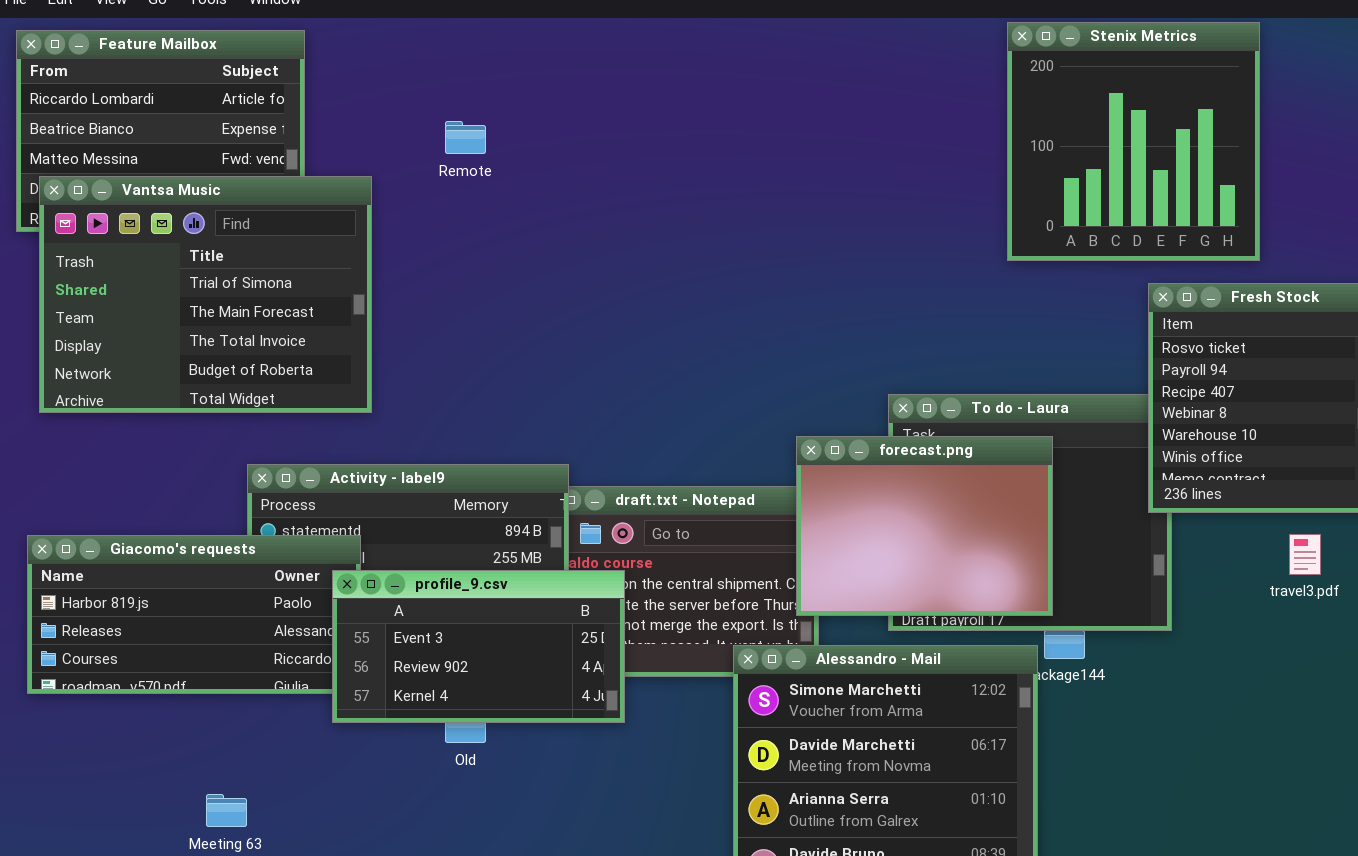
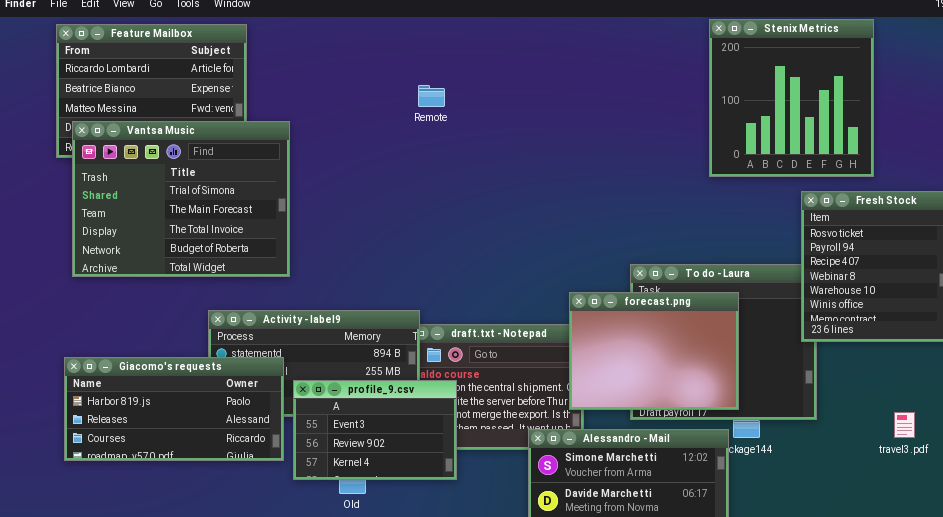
Remote: [445,121,486,154] -> [418,85,445,107], moved
travel3.pdf: [1289,534,1321,575] -> [894,412,915,438], moved
profile_9.csv: [332,570,625,723] -> [293,380,457,480], resized

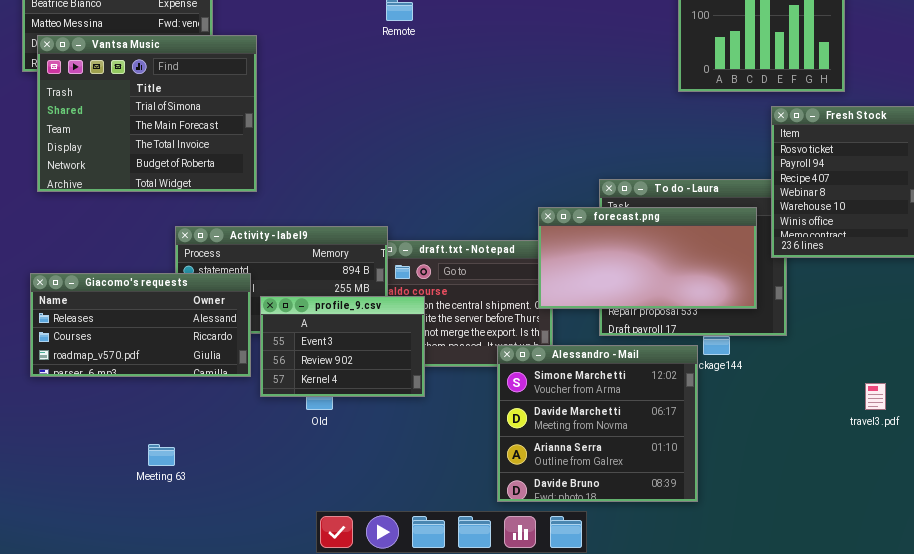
forecast.png: [569,292,739,410] -> [538,207,757,309], resized
Giacomo's requests: [64,357,284,461] -> [30,273,251,377], scrolled down 1 row
travel3.pdf: [894,412,915,438] -> [865,383,886,410], moved

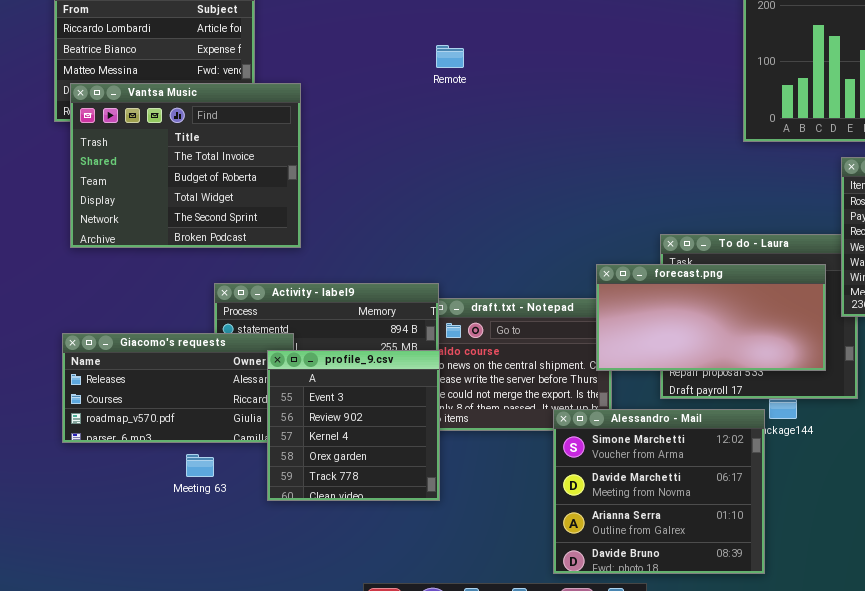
Vantsa Music: [37,35,257,192] -> [70,83,301,248], scrolled down 2 rows
profile_9.csv: [260,296,425,397] -> [267,350,440,501], moved, resized
Meeting 63: [148,444,175,466] -> [186,454,214,477], moved

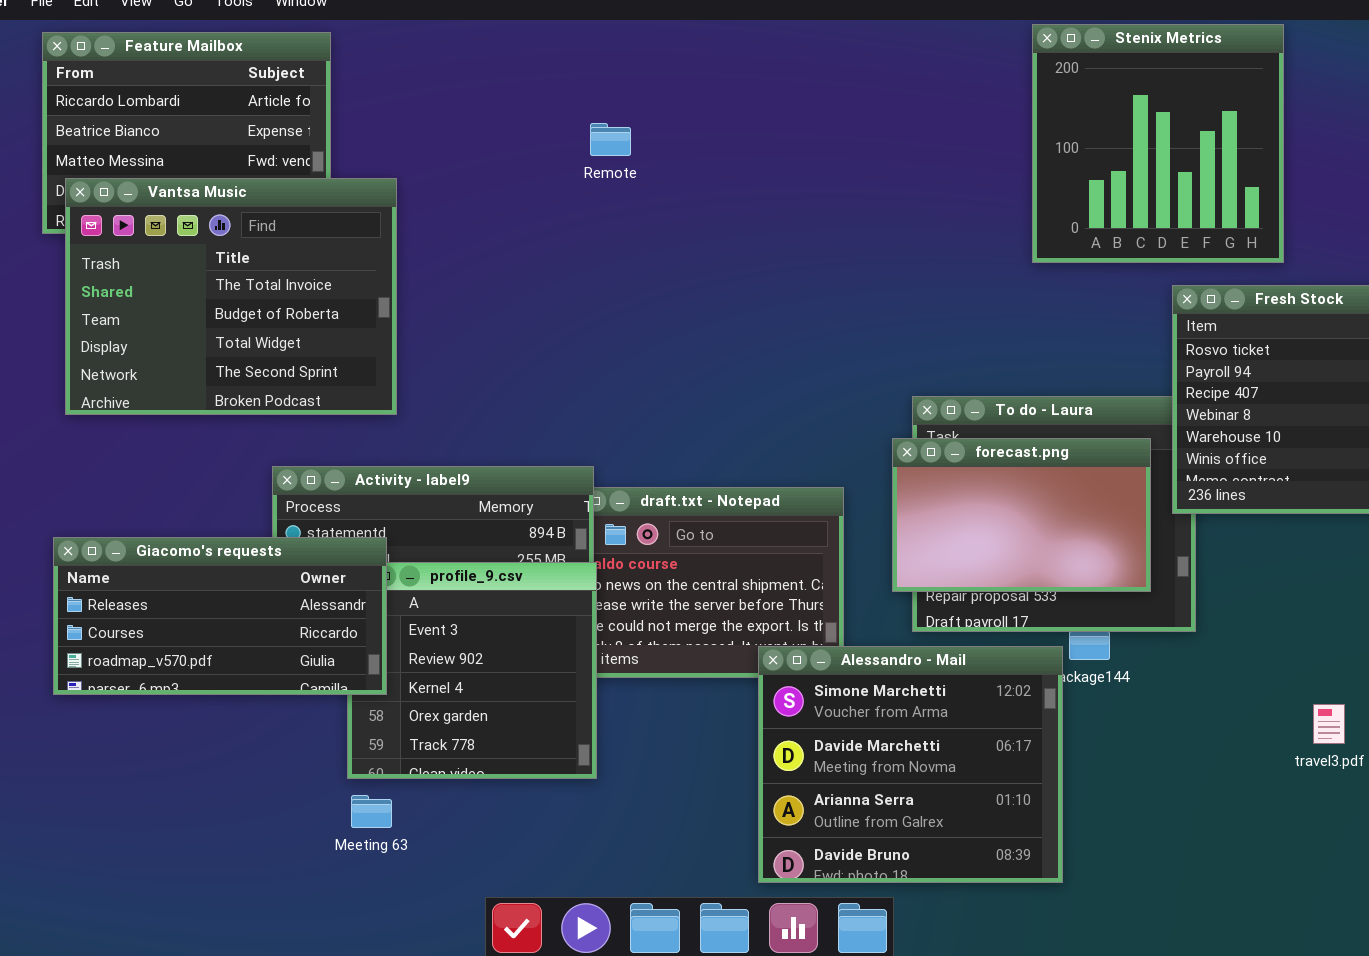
forecast.png: [596,264,826,371] -> [892,438,1151,592], resized
Giacomo's requests: [62,333,294,443] -> [53,537,387,695], raised
Meeting 63: [186,454,214,477] -> [351,795,392,828], moved

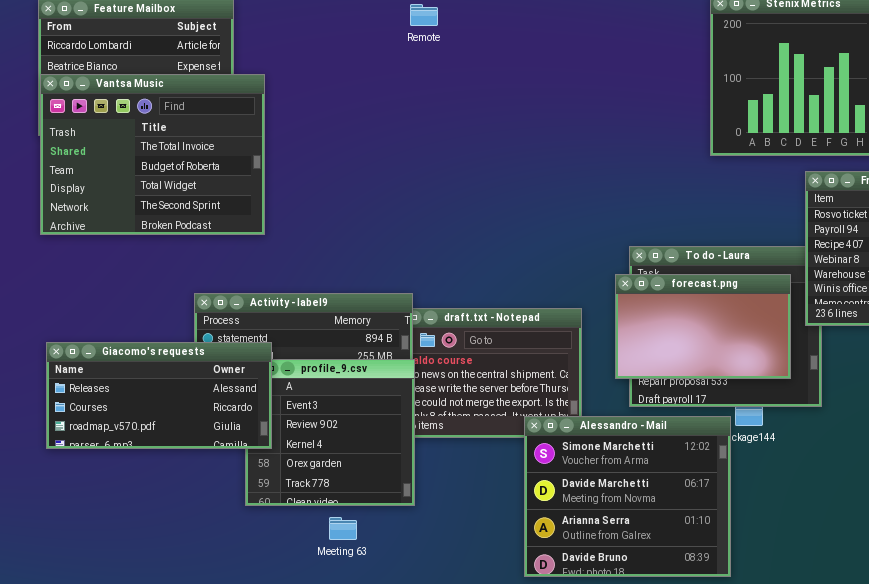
Remote: [590,123,631,156] -> [410,4,438,26], moved
Vantsa Music: [65,178,397,415] -> [40,74,265,235], moved
Meeting 63: [351,795,392,828] -> [329,517,357,540], moved

